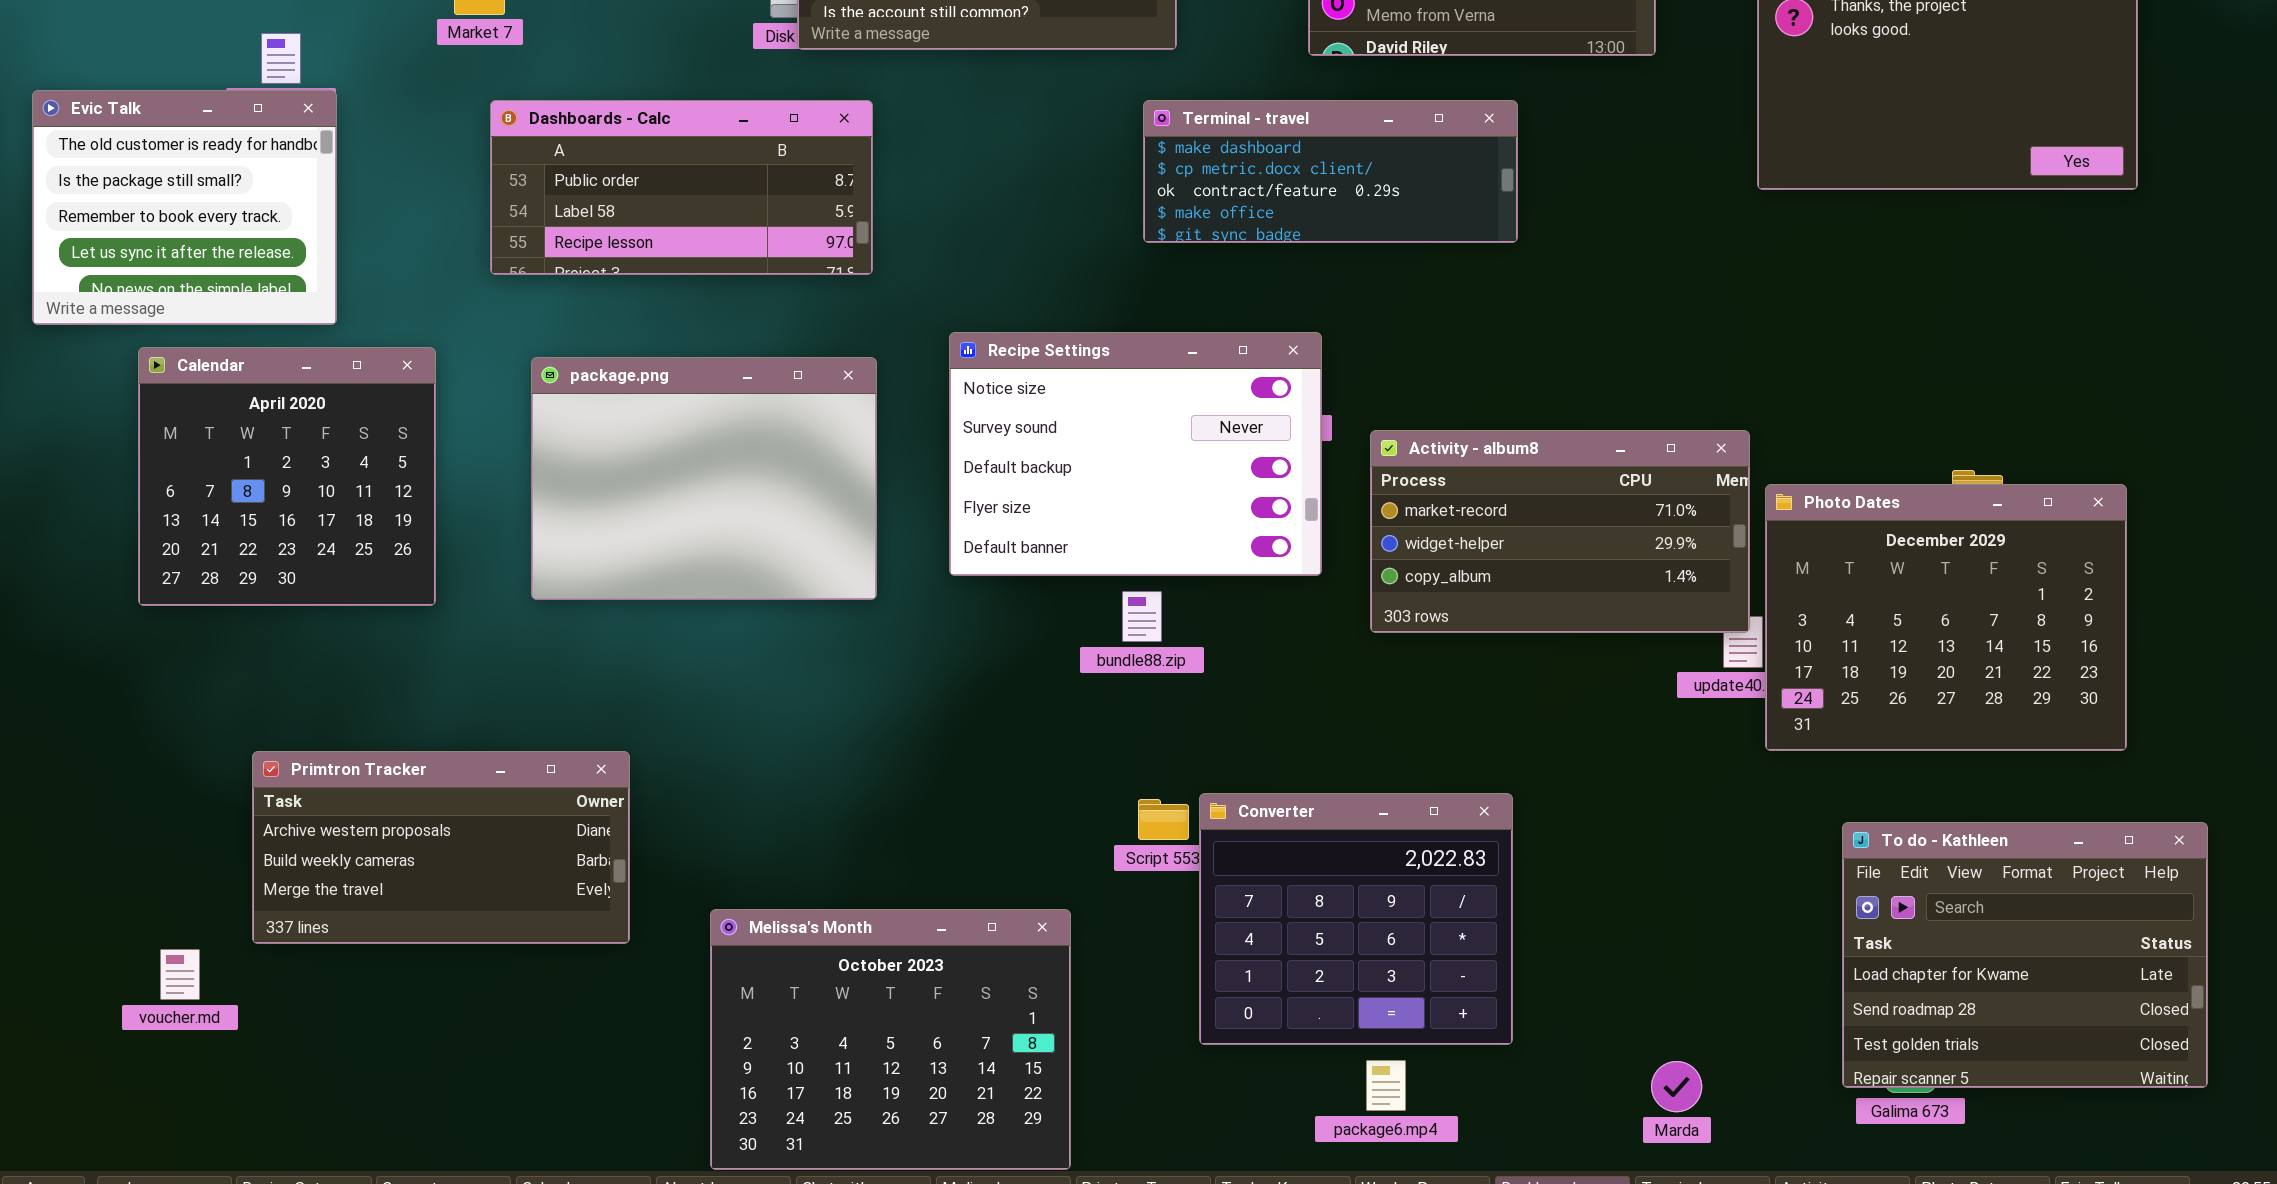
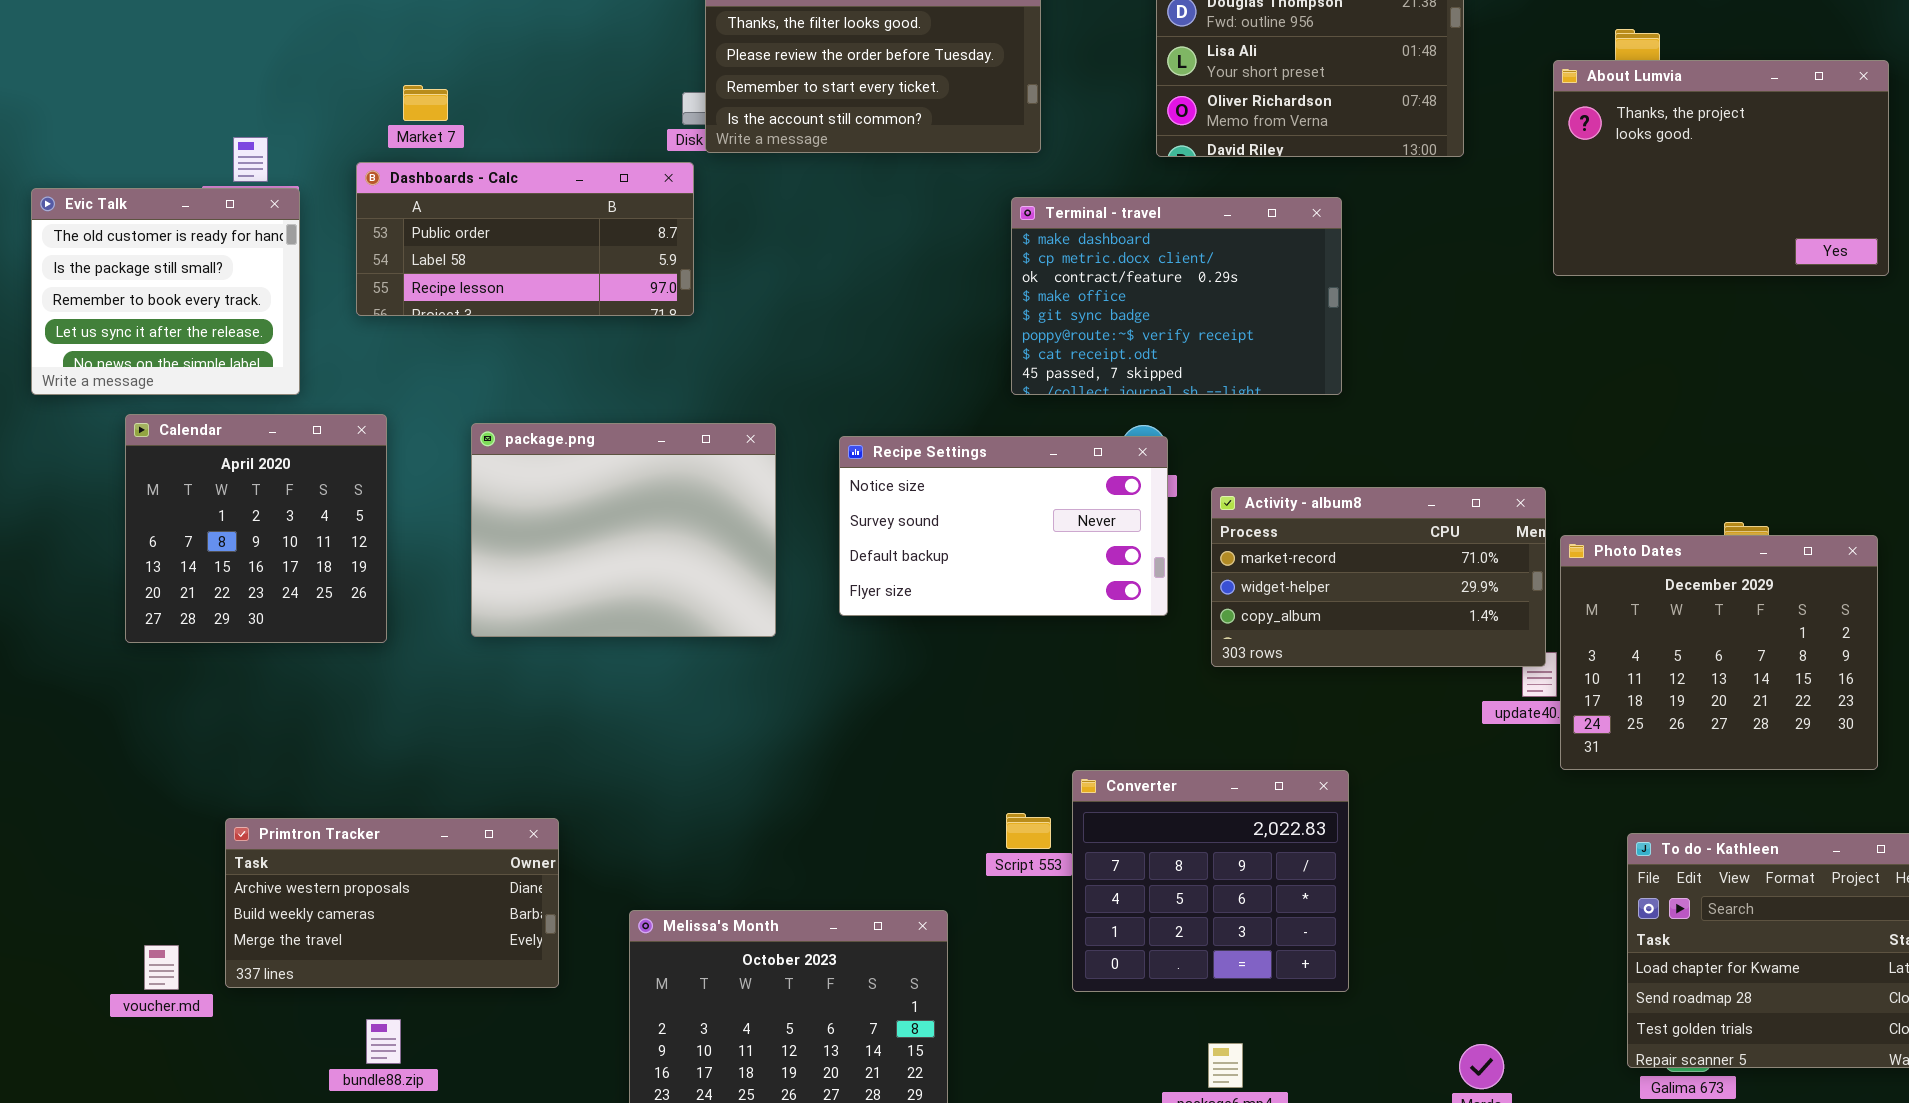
Dashboards - Calc: [490,100,873,275] -> [356,162,694,316], moved
Terminal - travel: [1143,100,1518,243] -> [1011,197,1342,395], resized
Recipe Settings: [949,332,1322,576] -> [839,436,1168,616], resized
bundle88.zip: [1122,591,1162,642] -> [366,1019,401,1064], moved
Primtron Tracker: [252,751,630,944] -> [225,818,559,988], moved
Converter: [1199,793,1513,1045] -> [1072,770,1349,992], moved

